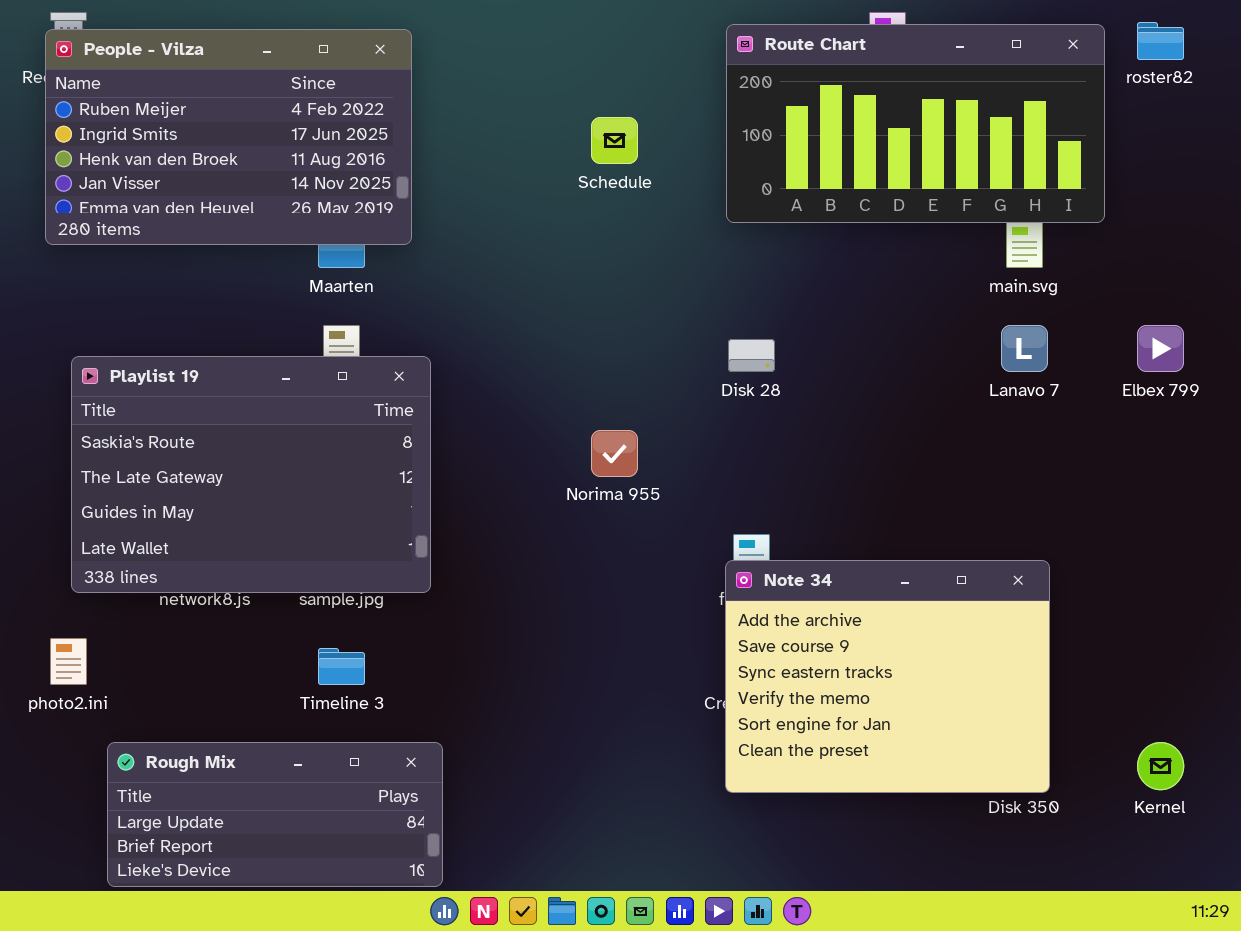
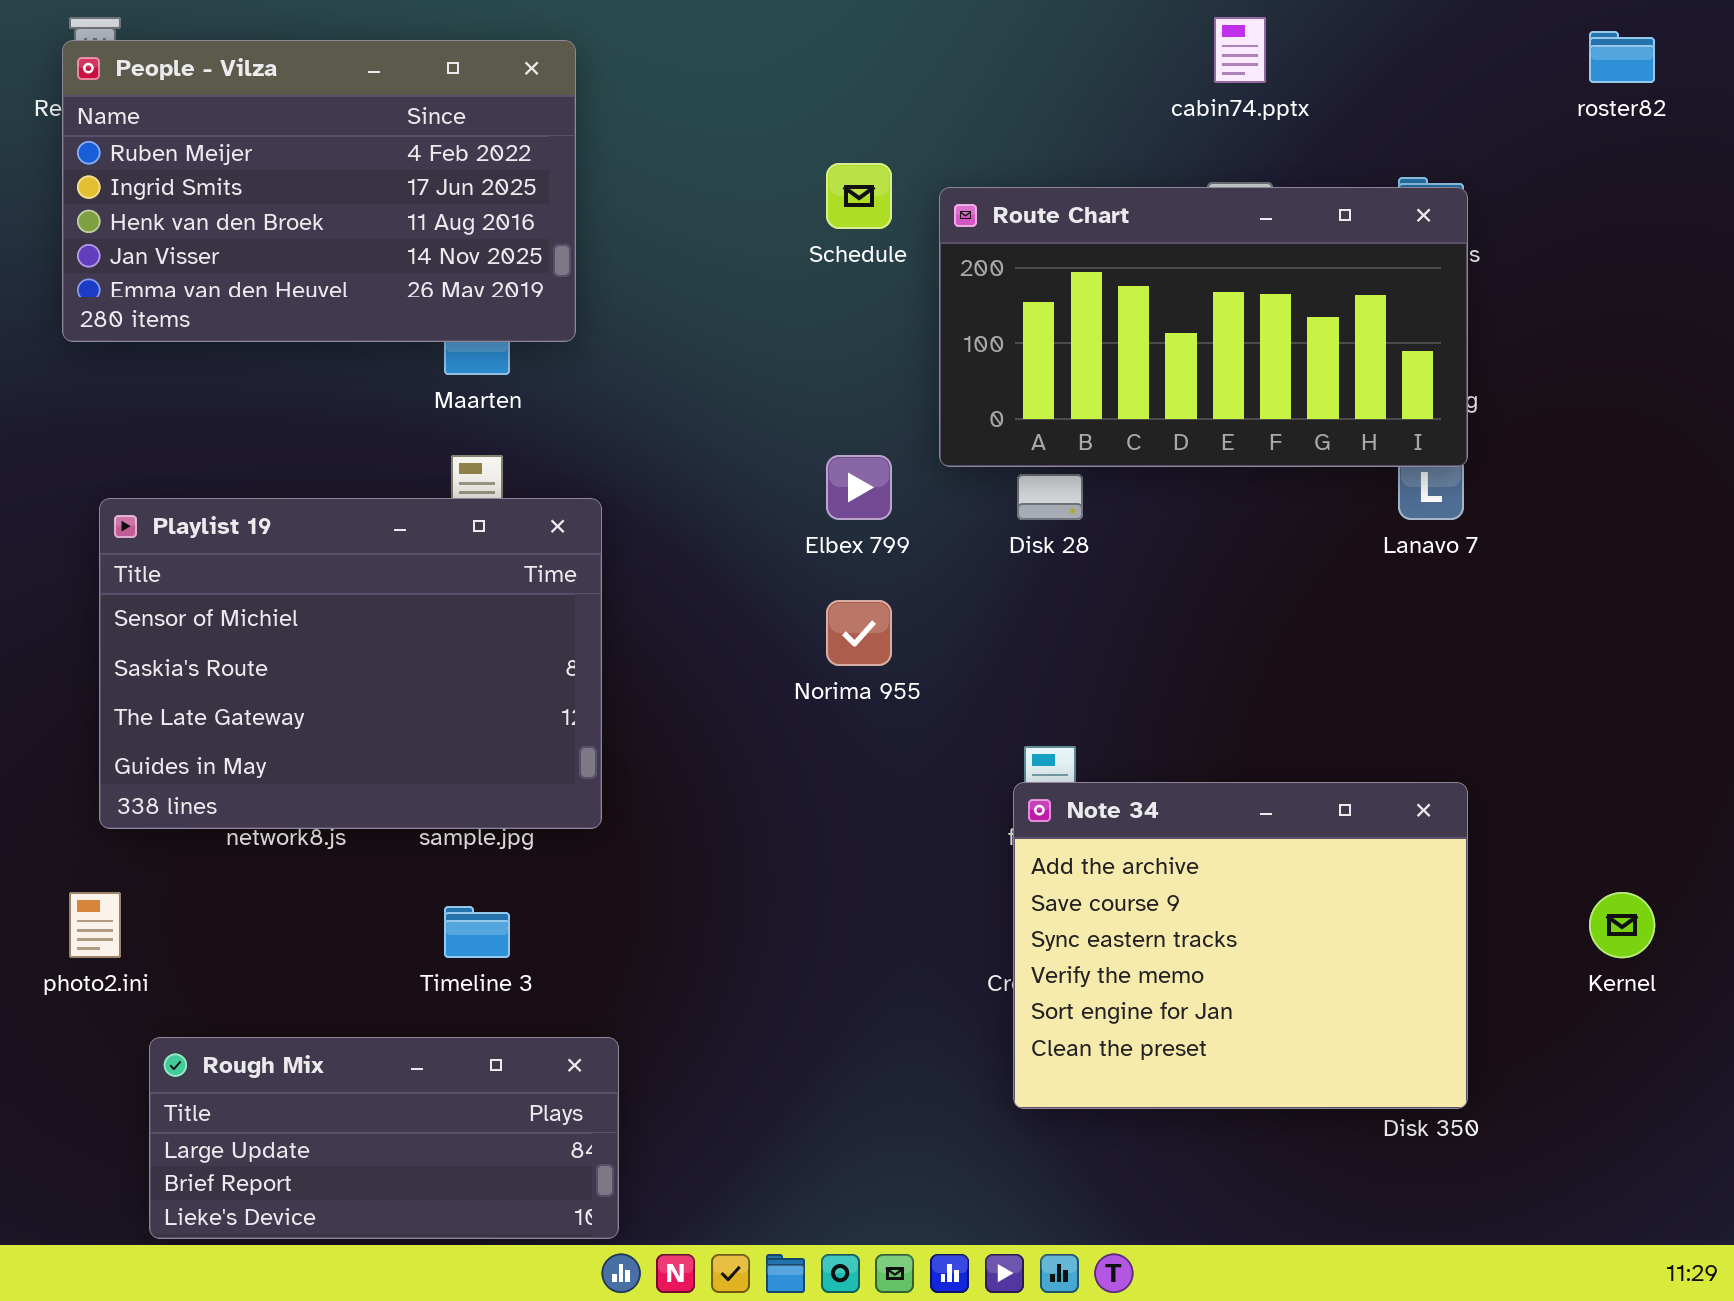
Route Chart: [726,24,1105,223] -> [939,187,1468,467], moved
Elbex 799: [1137,325,1184,372] -> [826,455,892,520], moved
Playlist 19: [71,356,431,593] -> [99,498,602,829], scrolled up 1 row
Kernel: [1137,742,1184,790] -> [1589,892,1655,958], moved

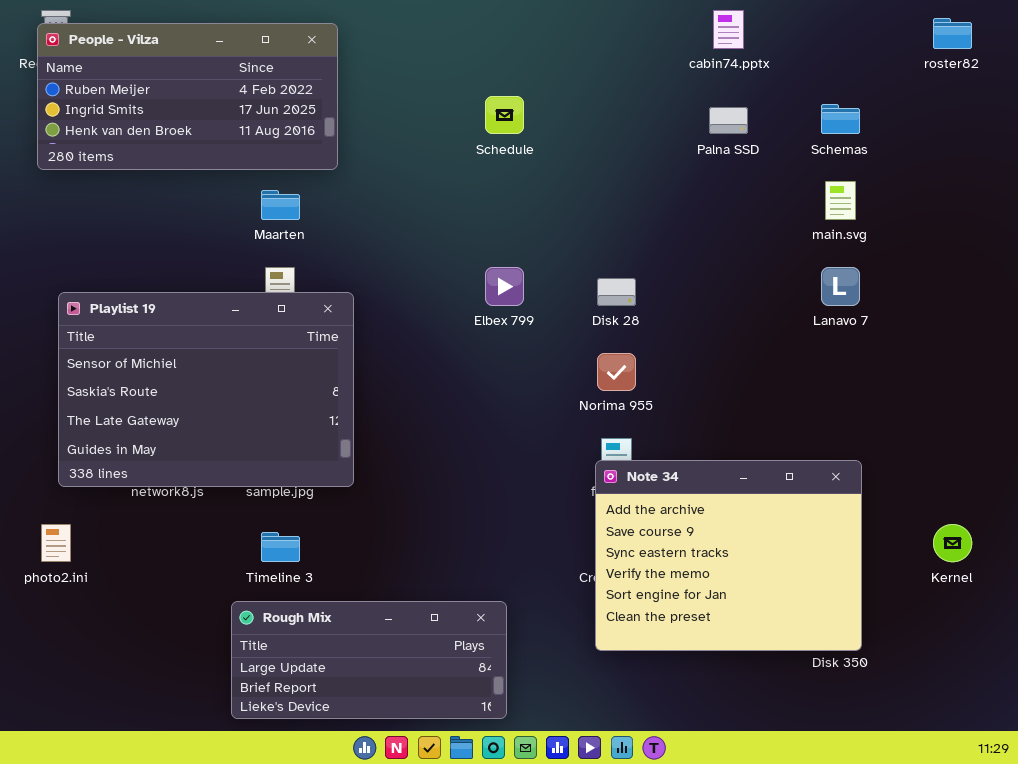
People - Vilza: [62,40,576,342] -> [37,23,338,170], resized
Route Chart: [939,187,1468,467] -> none, closed
Norima 955: [826,600,892,666] -> [597,353,636,391], moved
Rough Mix: [149,1037,619,1239] -> [231,601,507,719], moved

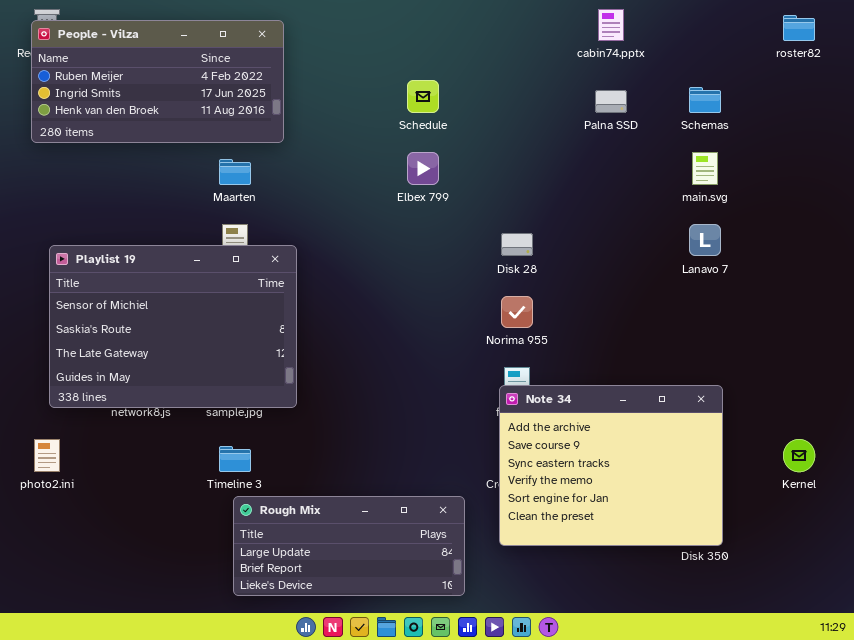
Elbex 799: [485,267,524,306] -> [407,152,439,185], moved
Rough Mix: [231,601,507,719] -> [233,496,465,596], moved

